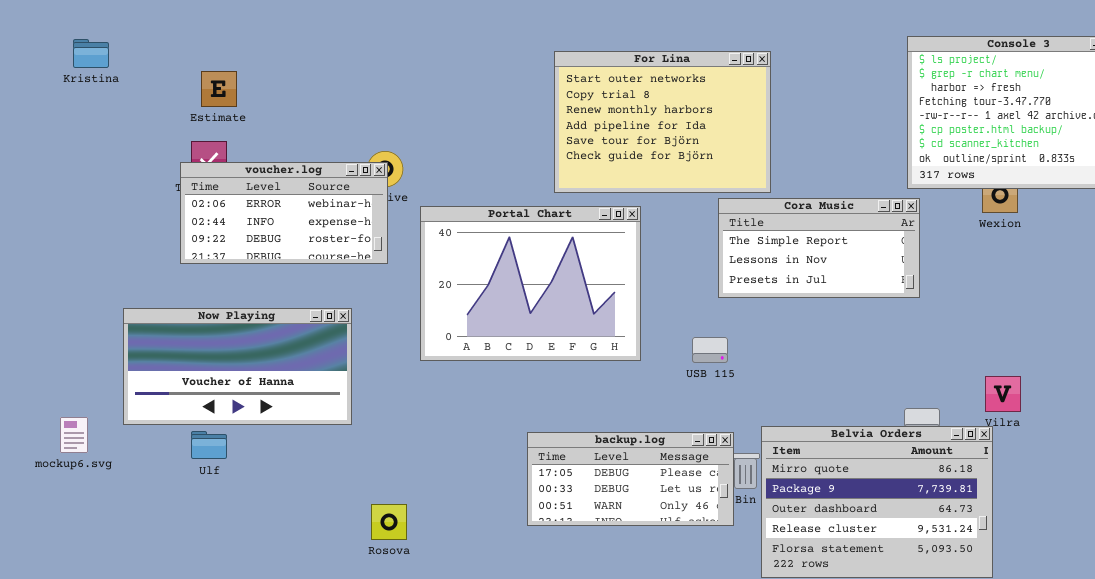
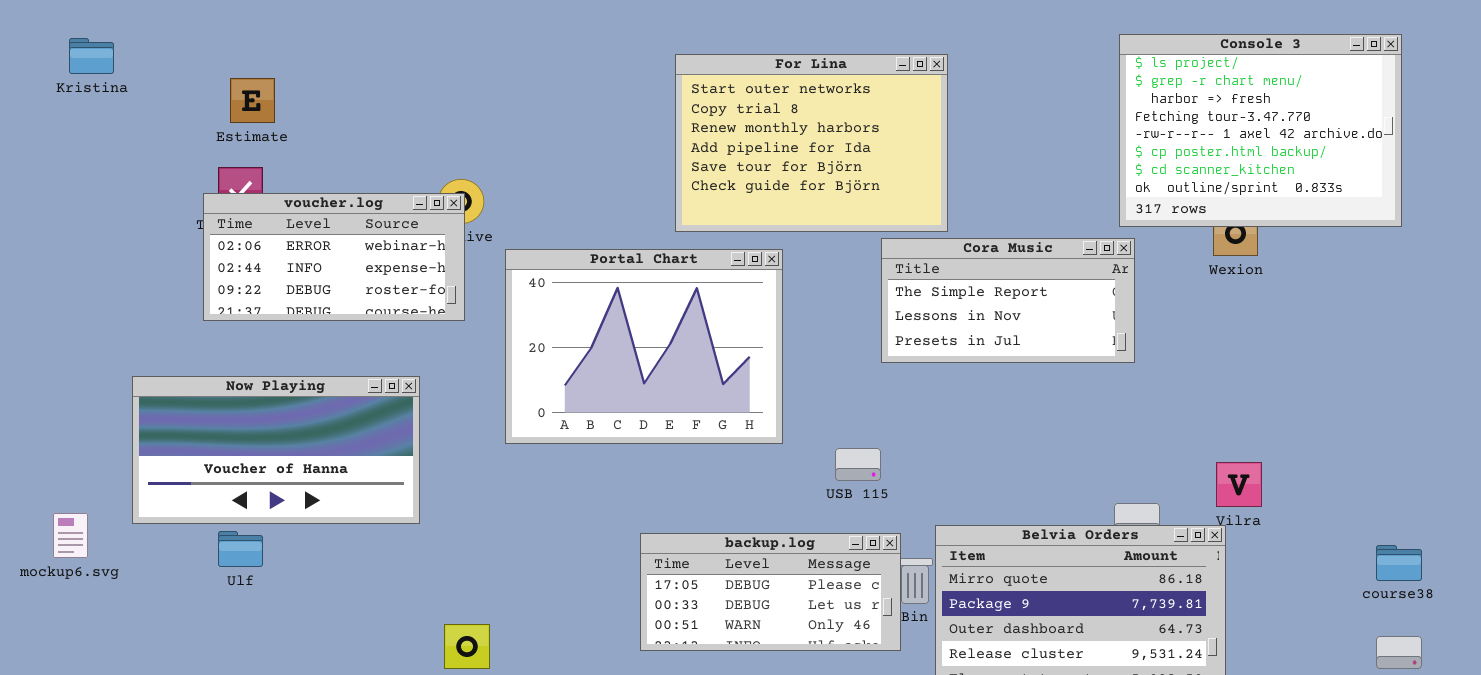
USB 115: [692,337,728,363] -> [835,448,881,481], moved

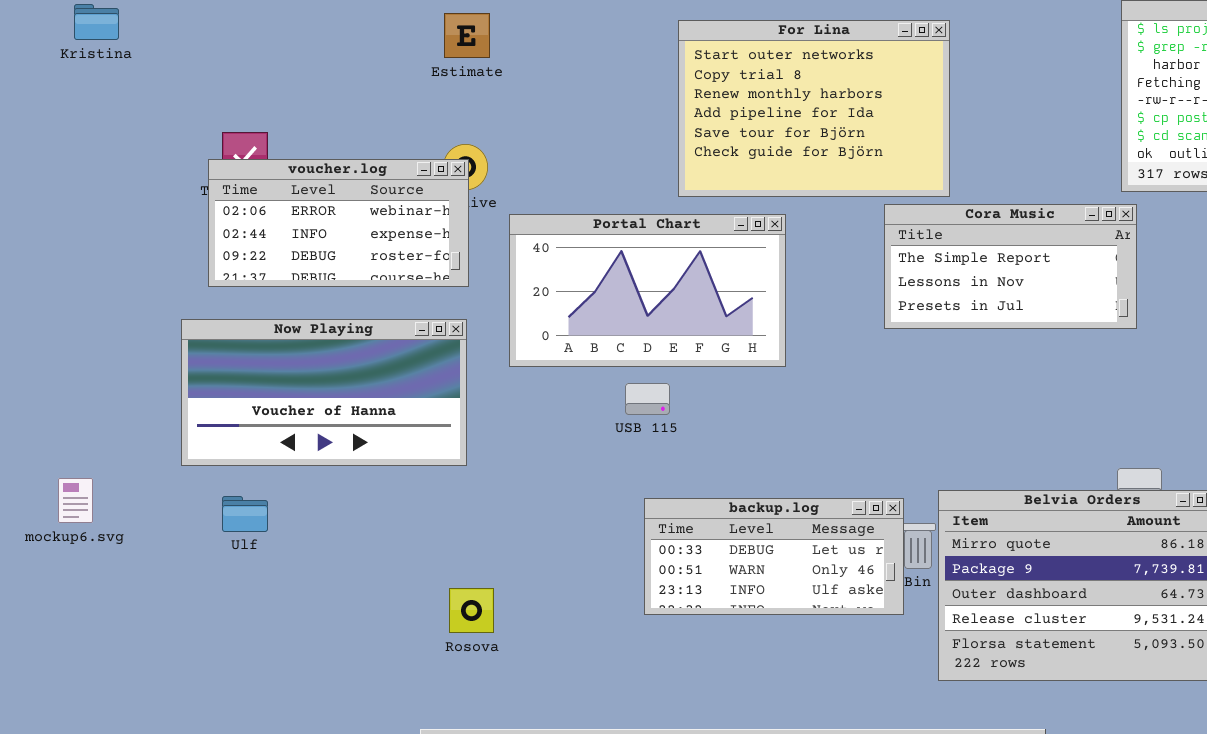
Estimate: [230,78,275,123] -> [444,13,490,58], moved
Portal Chart: [505,249,783,444] -> [509,214,786,367], resized
Now Playing: [132,376,420,524] -> [181,319,467,466], moved
USB 115: [835,448,881,481] -> [625,383,670,415], moved
backup.log: [640,533,901,651] -> [644,498,904,615], scrolled down 1 row

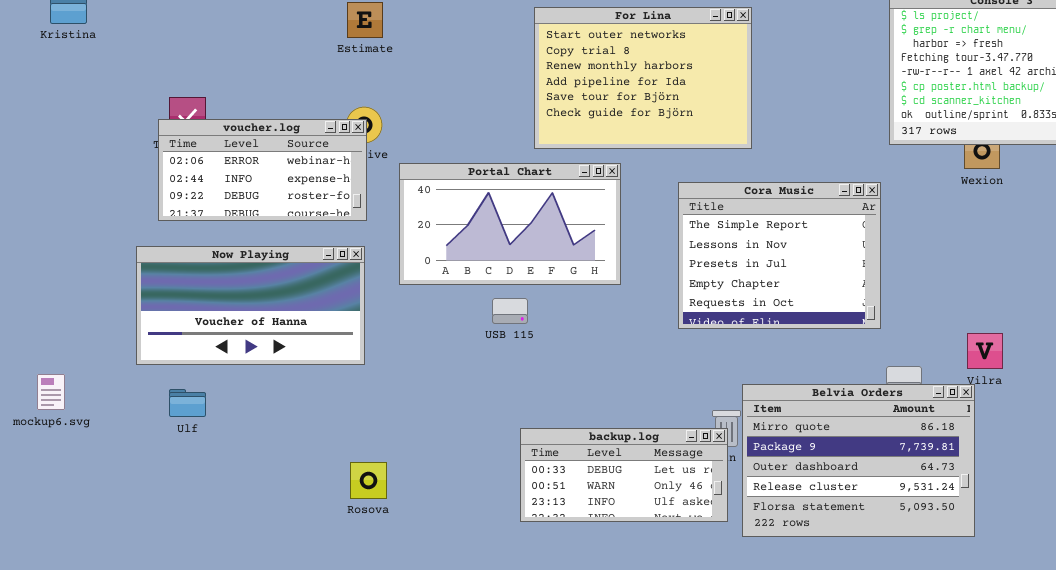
Cora Music: [884,204,1137,329] -> [678,182,881,329], moved, resized
backup.log: [644,498,904,615] -> [520,428,728,522], moved

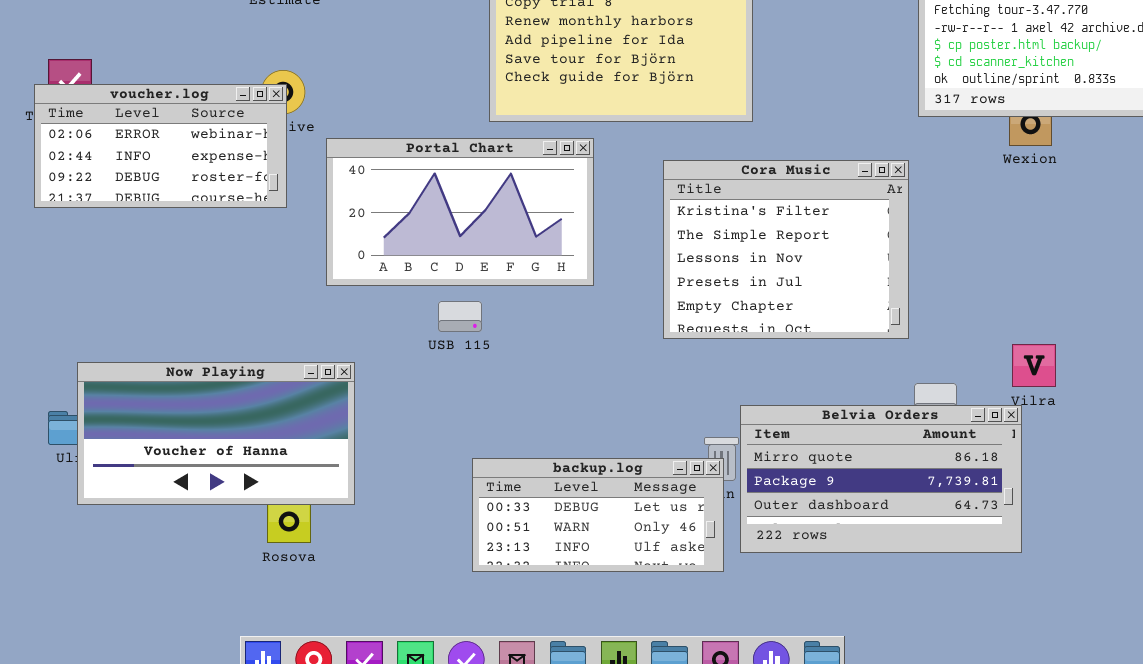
Cora Music: [678,182,881,329] -> [663,160,909,339], scrolled up 1 row
Now Playing: [136,246,365,365] -> [77,362,355,505], moved
Belvia Orders: [742,384,975,537] -> [740,405,1022,553], resized

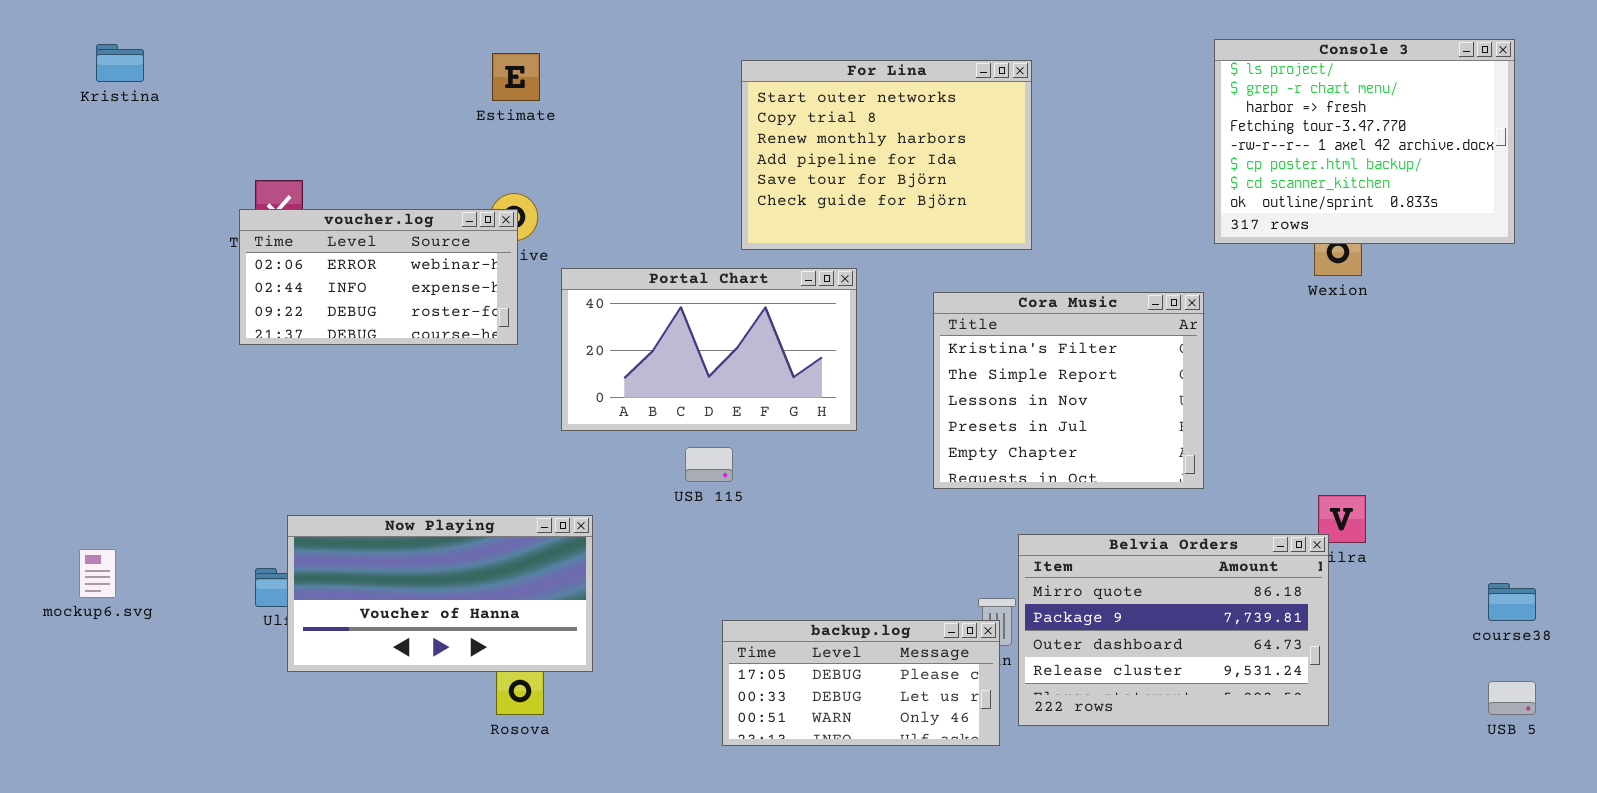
Belvia Orders: [740,405,1022,553] -> [1018,534,1329,726], resized
backup.log: [472,458,724,572] -> [722,620,1000,746], scrolled up 1 row

